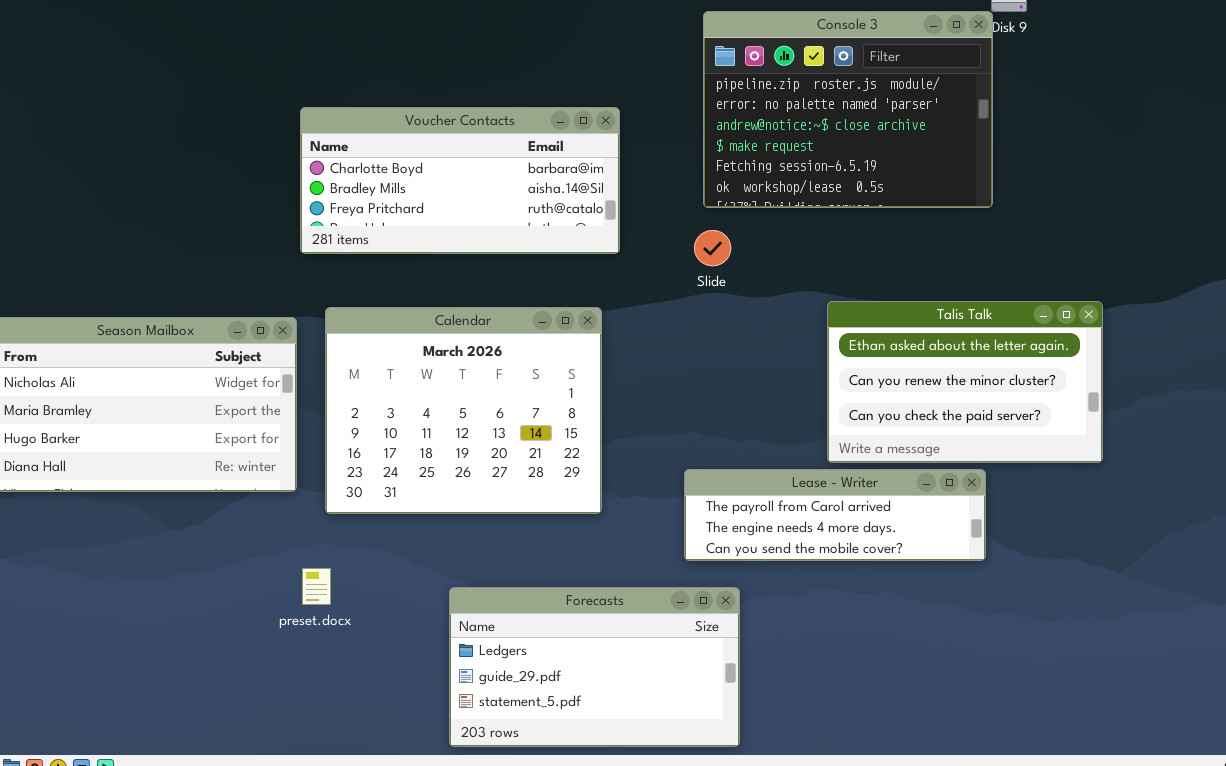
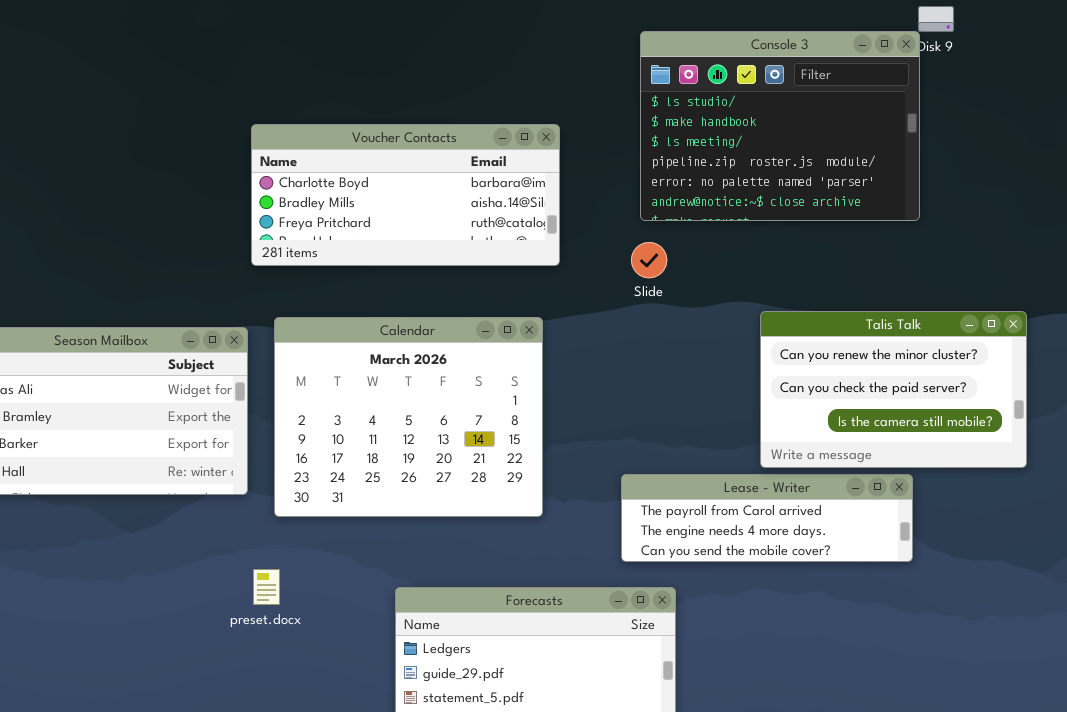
Console 3: [703,11,993,208] -> [640,31,920,221], scrolled up 3 rows
Talis Talk: [827,301,1103,463] -> [760,311,1027,468], scrolled down 1 row

